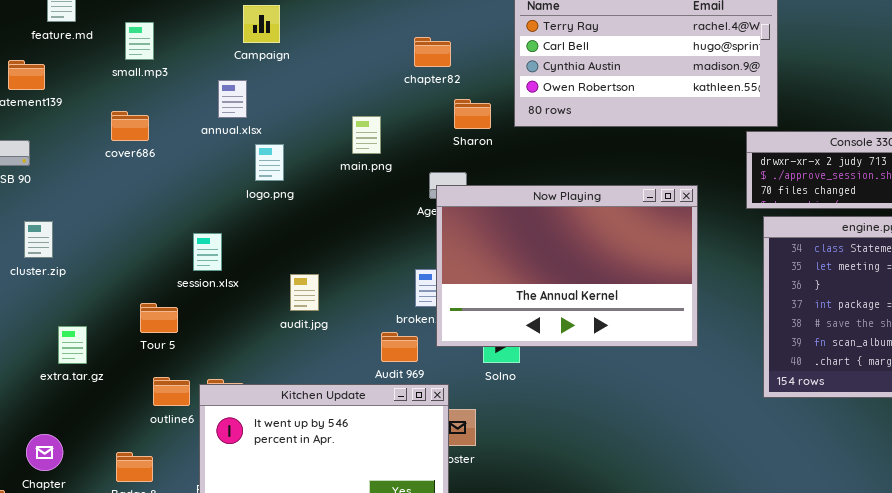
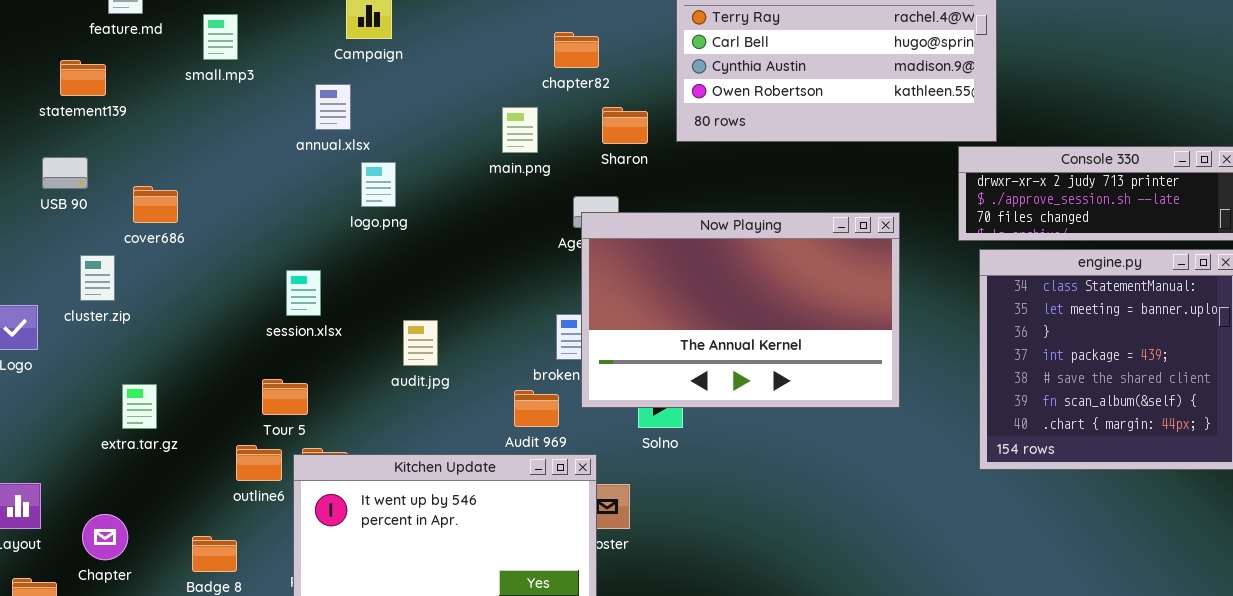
cover686: [111,111,149,141] -> [133,186,178,223], moved
main.png: [352,116,381,154] -> [502,107,538,153], moved
Tour 5: [140,303,178,333] -> [262,379,308,415], moved

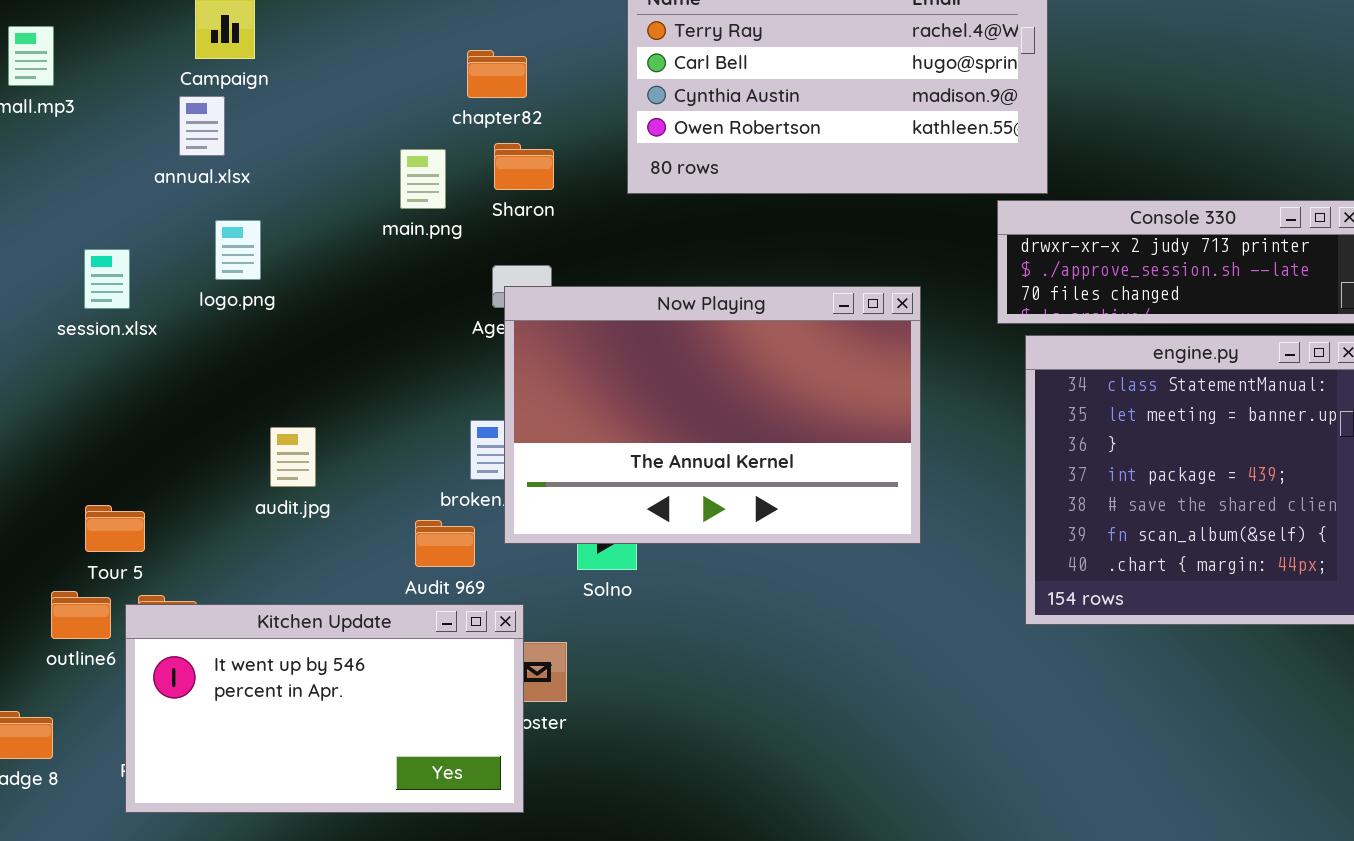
annual.xlsx: [315,84,351,130] -> [179,96,225,156], moved
Sharon: [602,107,648,144] -> [494,143,554,190], moved
session.xlsx: [286,270,321,316] -> [84,249,130,309], moved

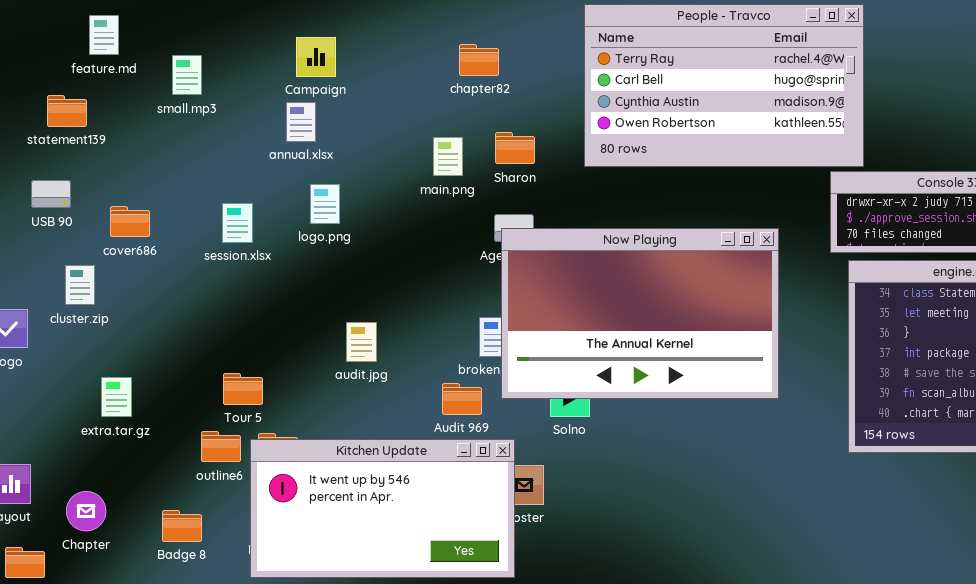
chapter82: [467,50,527,98] -> [459,44,499,76], moved

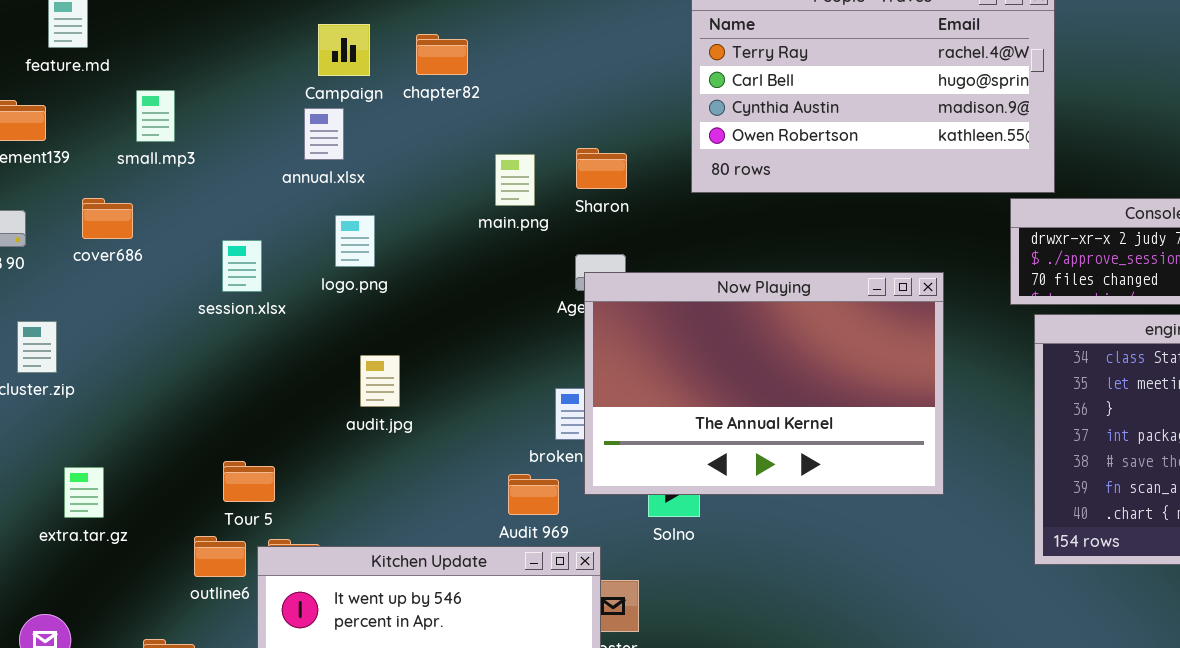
chapter82: [459,44,499,76] -> [416,34,468,75], moved
small.mp3: [172,55,202,95] -> [136,90,175,142], moved
cover686: [110,206,150,237] -> [82,198,133,239], moved
audit.jpg: [346,322,377,362] -> [360,355,400,407], moved

